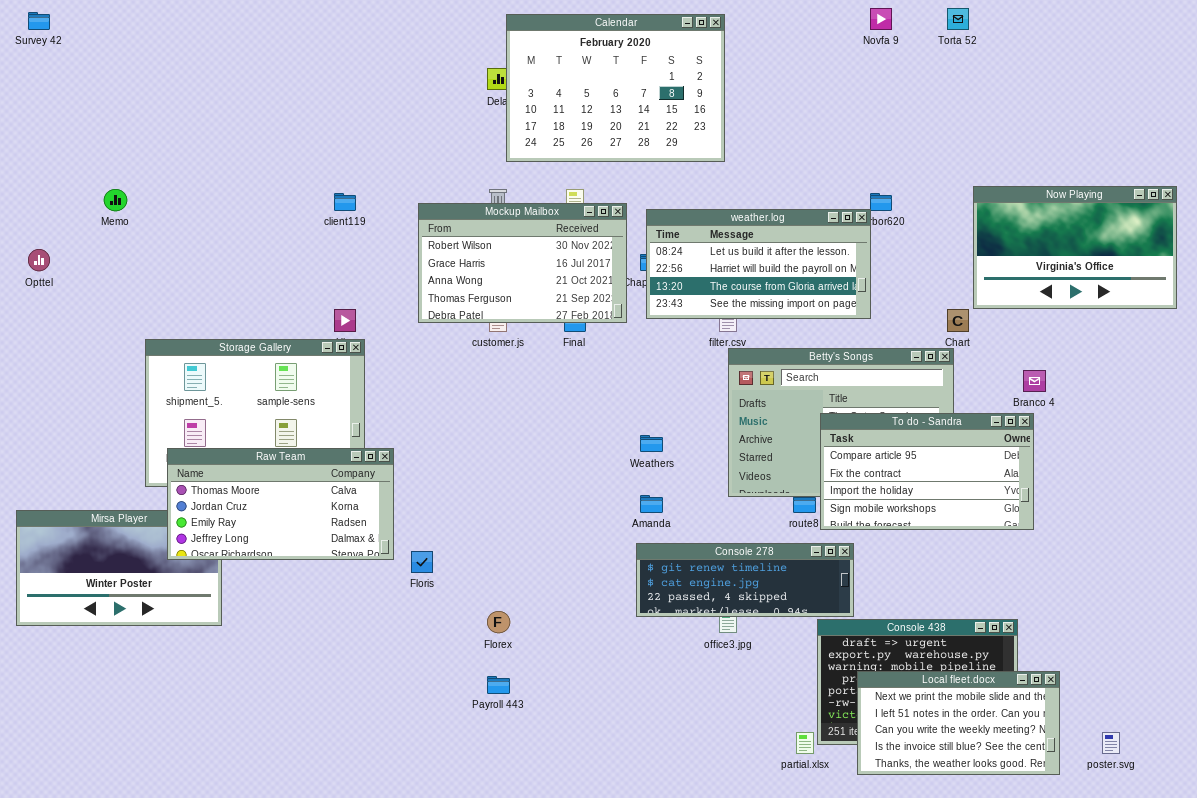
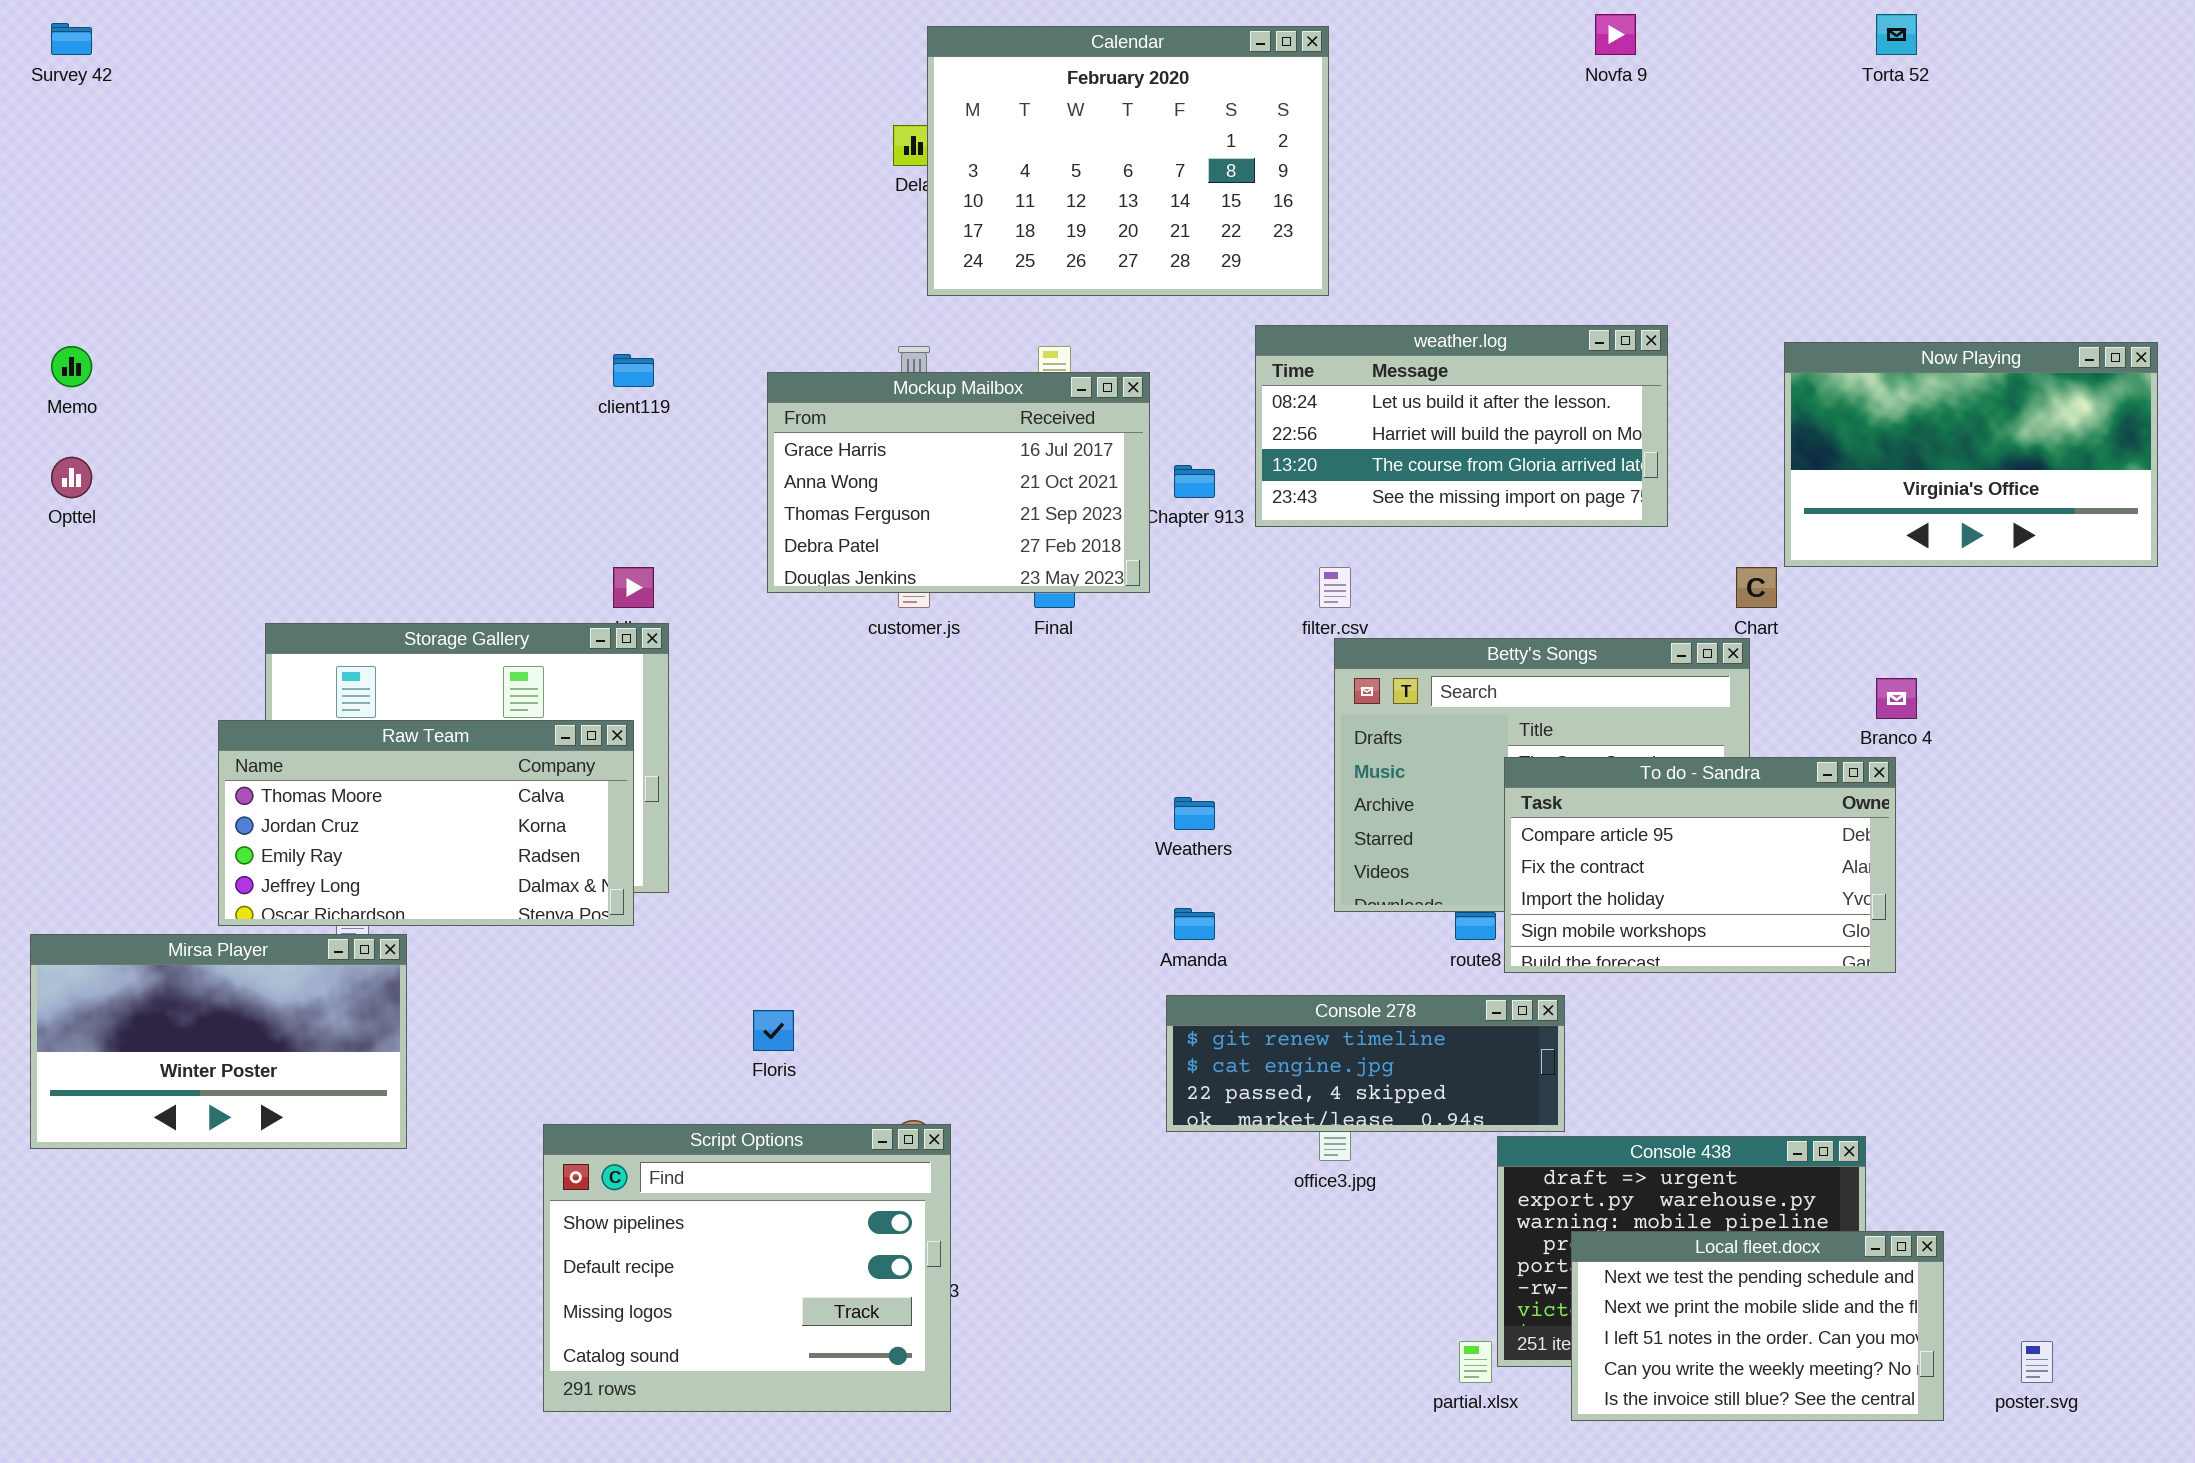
Torta 52: [947,8,969,30] -> [1876,14,1917,55], moved
Memo: [104,189,127,211] -> [51,346,92,387], moved
Mockup Mailbox: [418,203,627,323] -> [767,372,1150,593], scrolled down 1 row
weather.log: [646,209,871,319] -> [1255,325,1668,527], moved
Raw Team: [167,448,394,560] -> [218,720,634,926], moved
Script Options: none -> [543,1124,951,1412], opened
Local fleet.docx: [857,671,1060,775] -> [1571,1231,1944,1421], scrolled up 1 row

